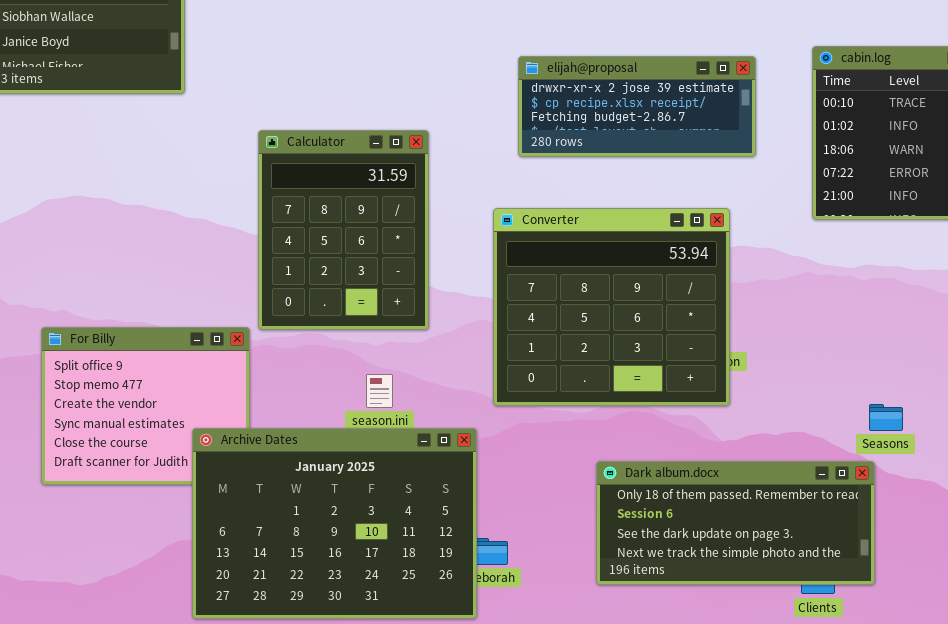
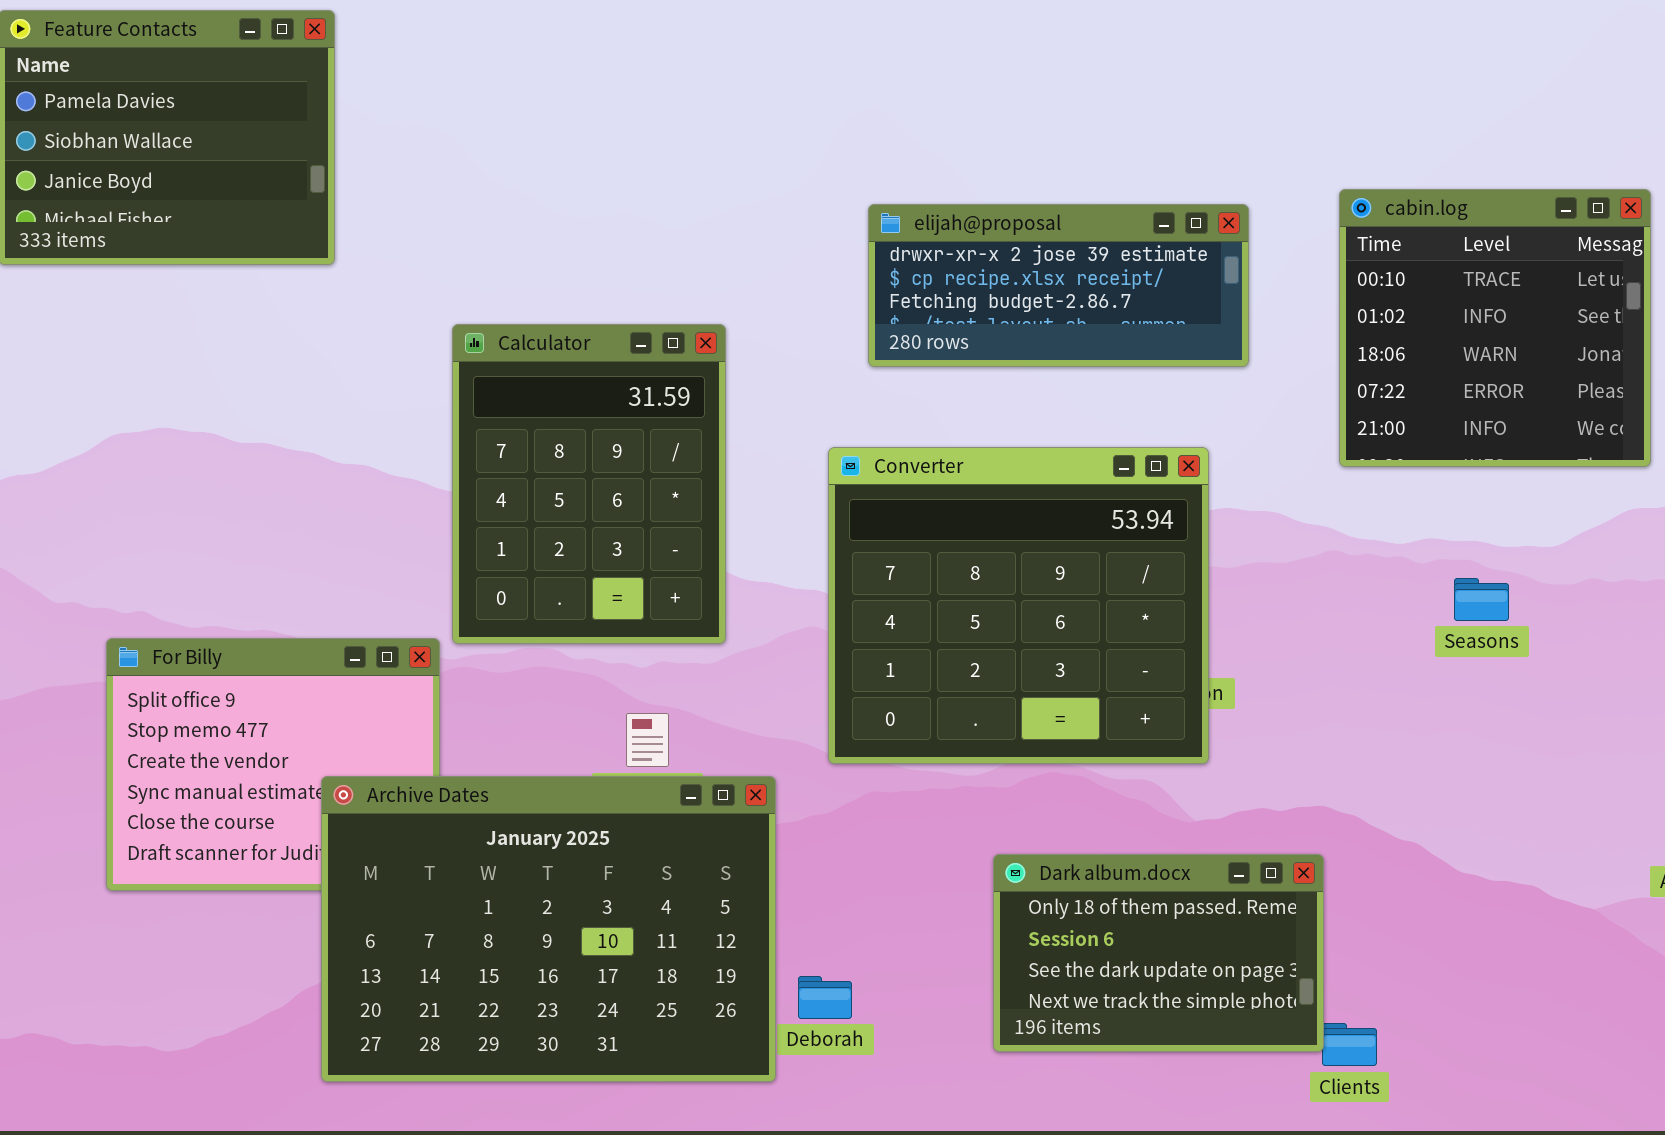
Seasons: [869,404,903,431] -> [1454,578,1509,621], moved
Archive Dates: [192,428,477,619] -> [321,776,776,1082], moved
Dark album.docx: [596,461,875,585] -> [993,854,1324,1052], resized

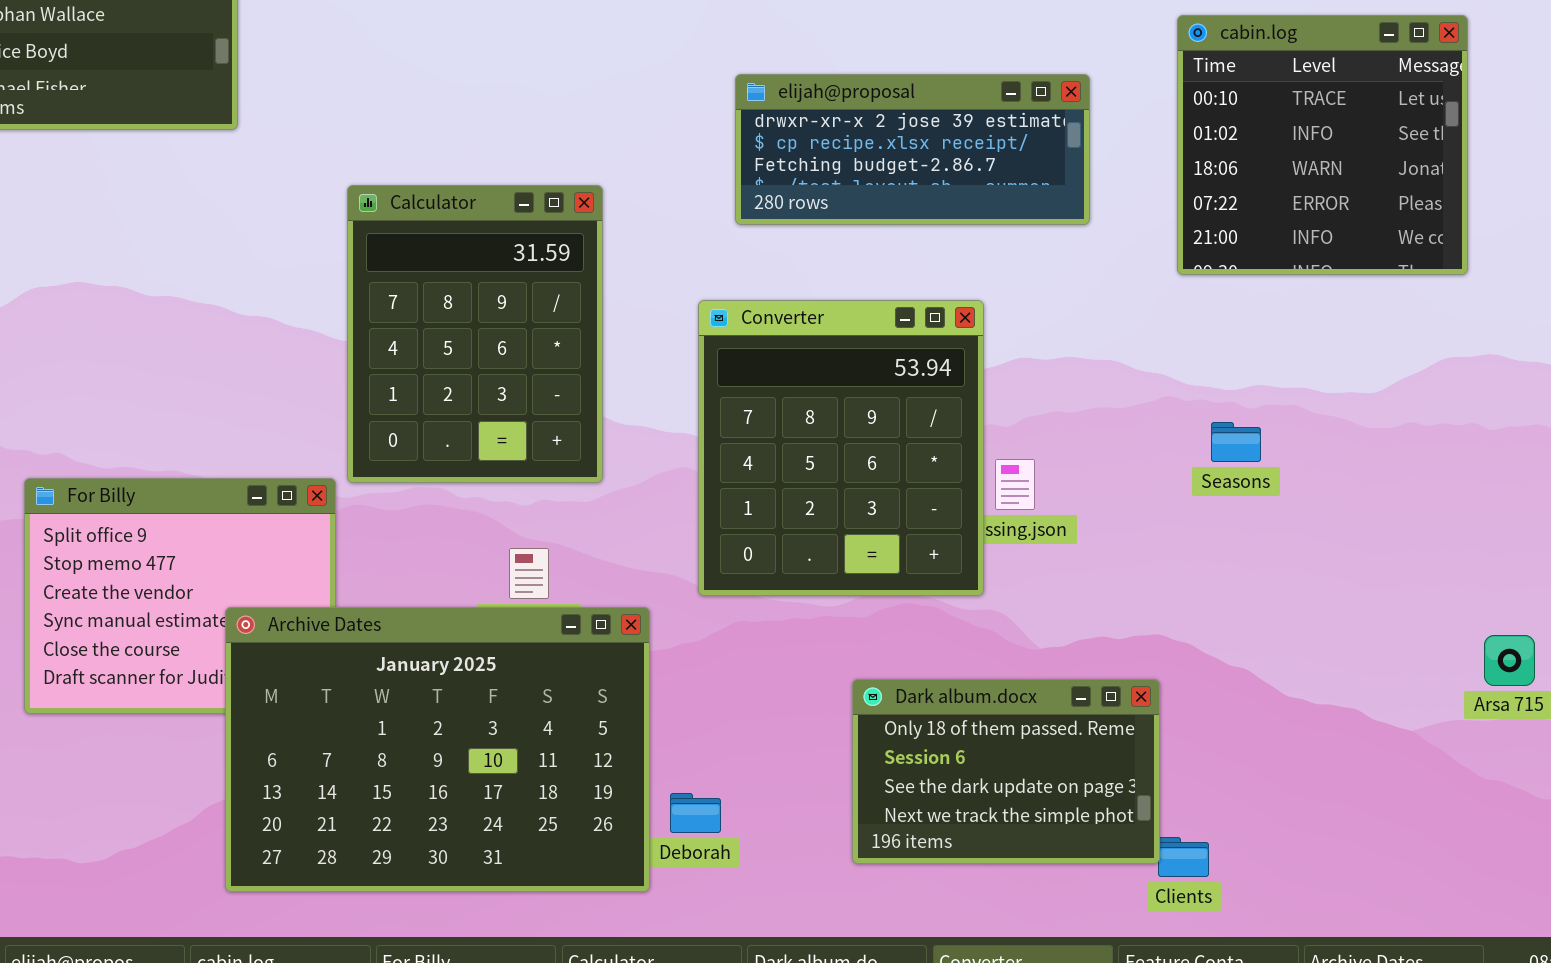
cabin.log: [1339,189,1651,467] -> [1177,15,1468,275], moved
Converter: [828,447,1209,764] -> [698,300,984,596], resized
Seasons: [1454,578,1509,621] -> [1211,422,1261,462], moved

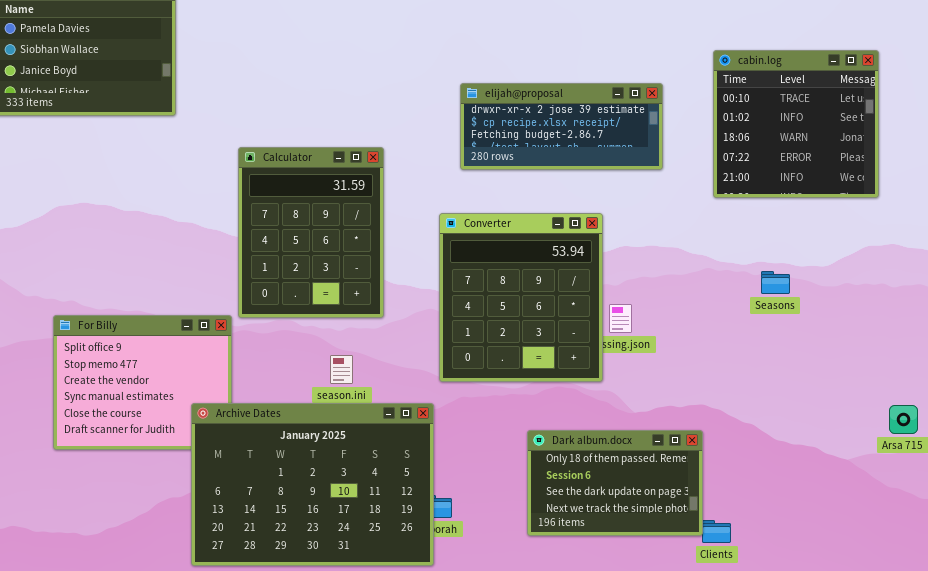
Seasons: [1211,422,1261,462] -> [761,271,790,294], moved
Archive Dates: [225,607,650,892] -> [191,403,434,566], moved

